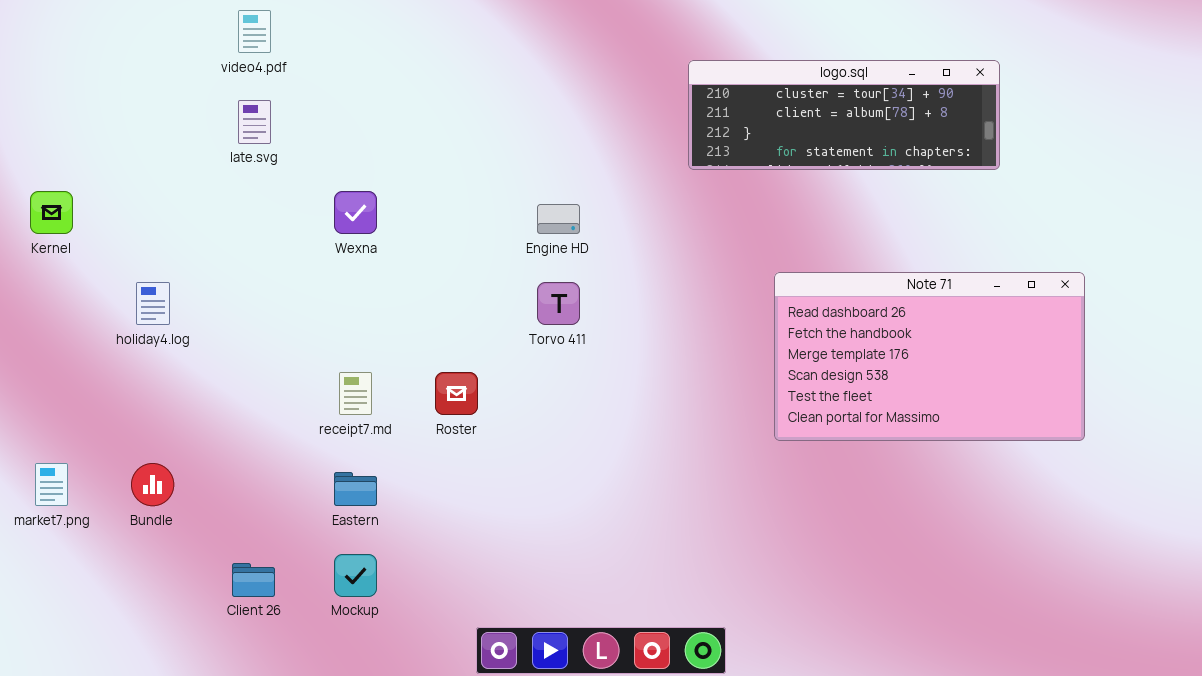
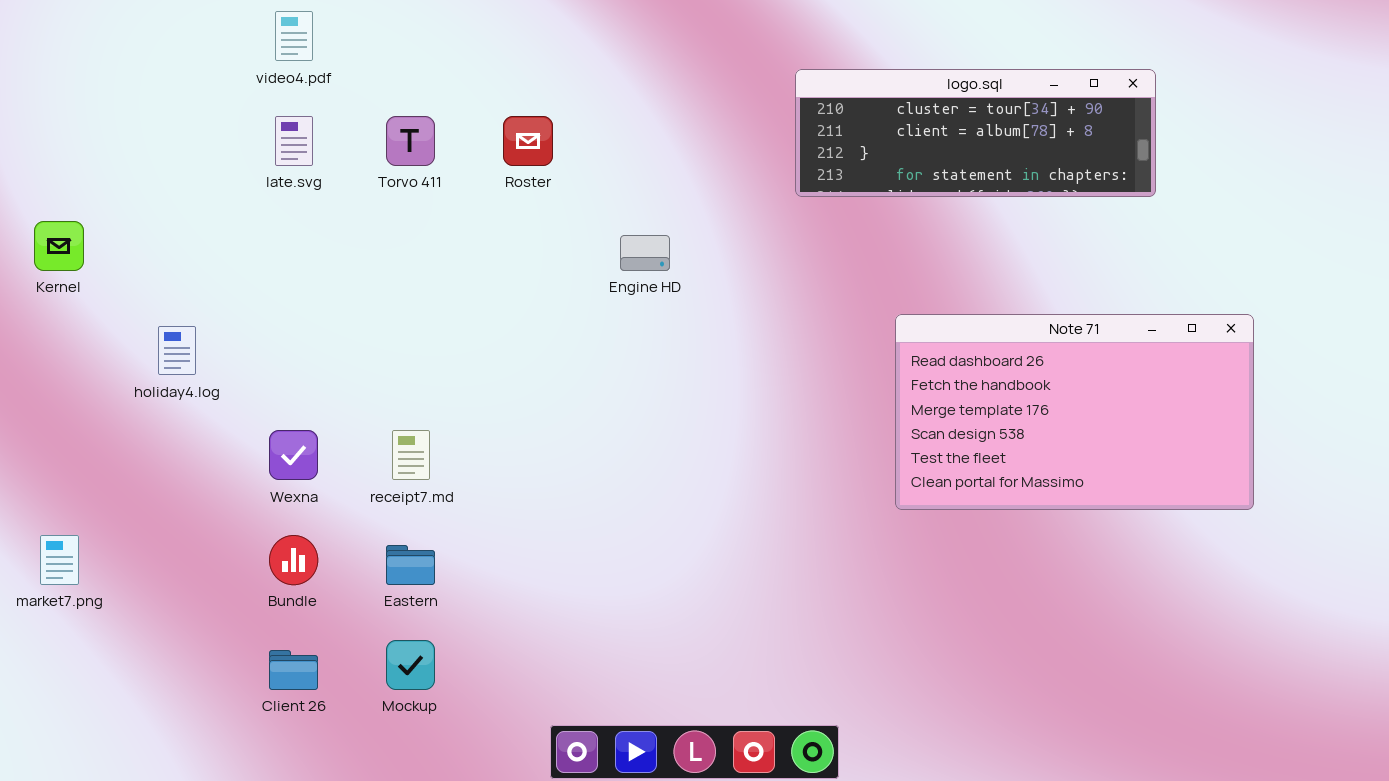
Wexna: [334,191,377,234] -> [269,430,318,480], moved
Torvo 411: [537,282,580,325] -> [386,116,435,166], moved
Roster: [435,372,478,415] -> [503,116,553,166], moved
Bundle: [131,463,174,506] -> [269,535,318,585], moved

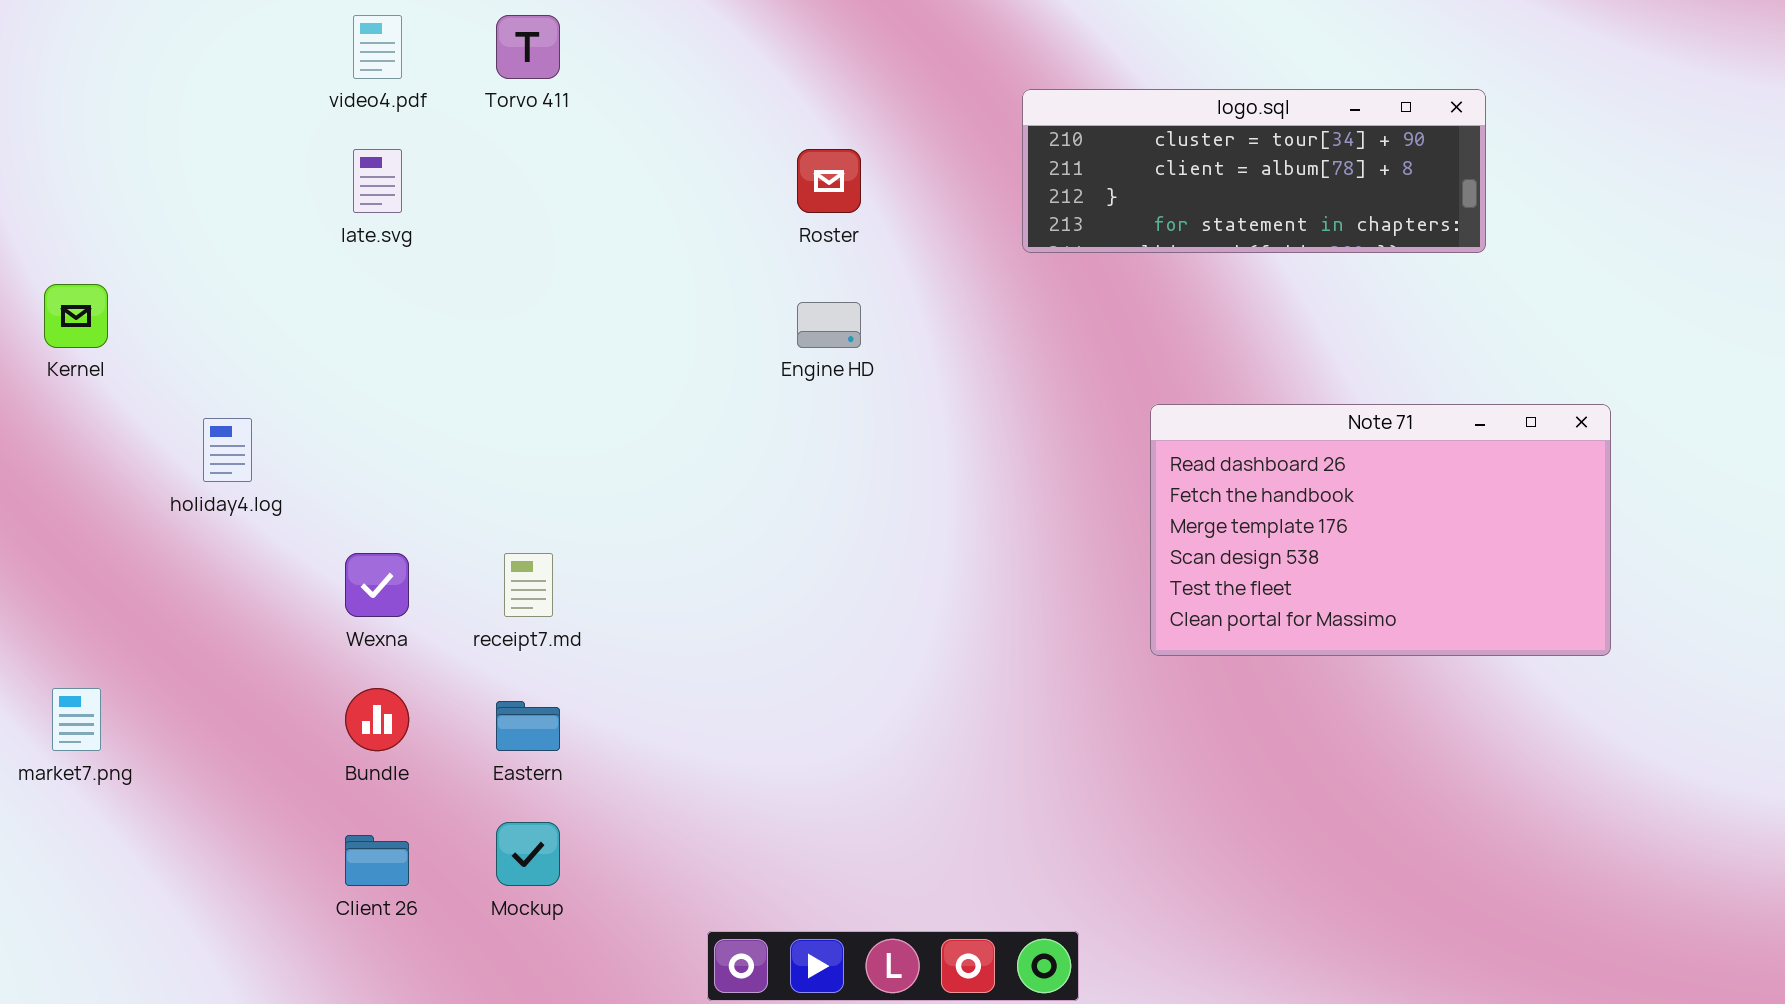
Torvo 411: [386,116,435,166] -> [496,15,560,79], moved
Roster: [503,116,553,166] -> [797,149,861,213], moved

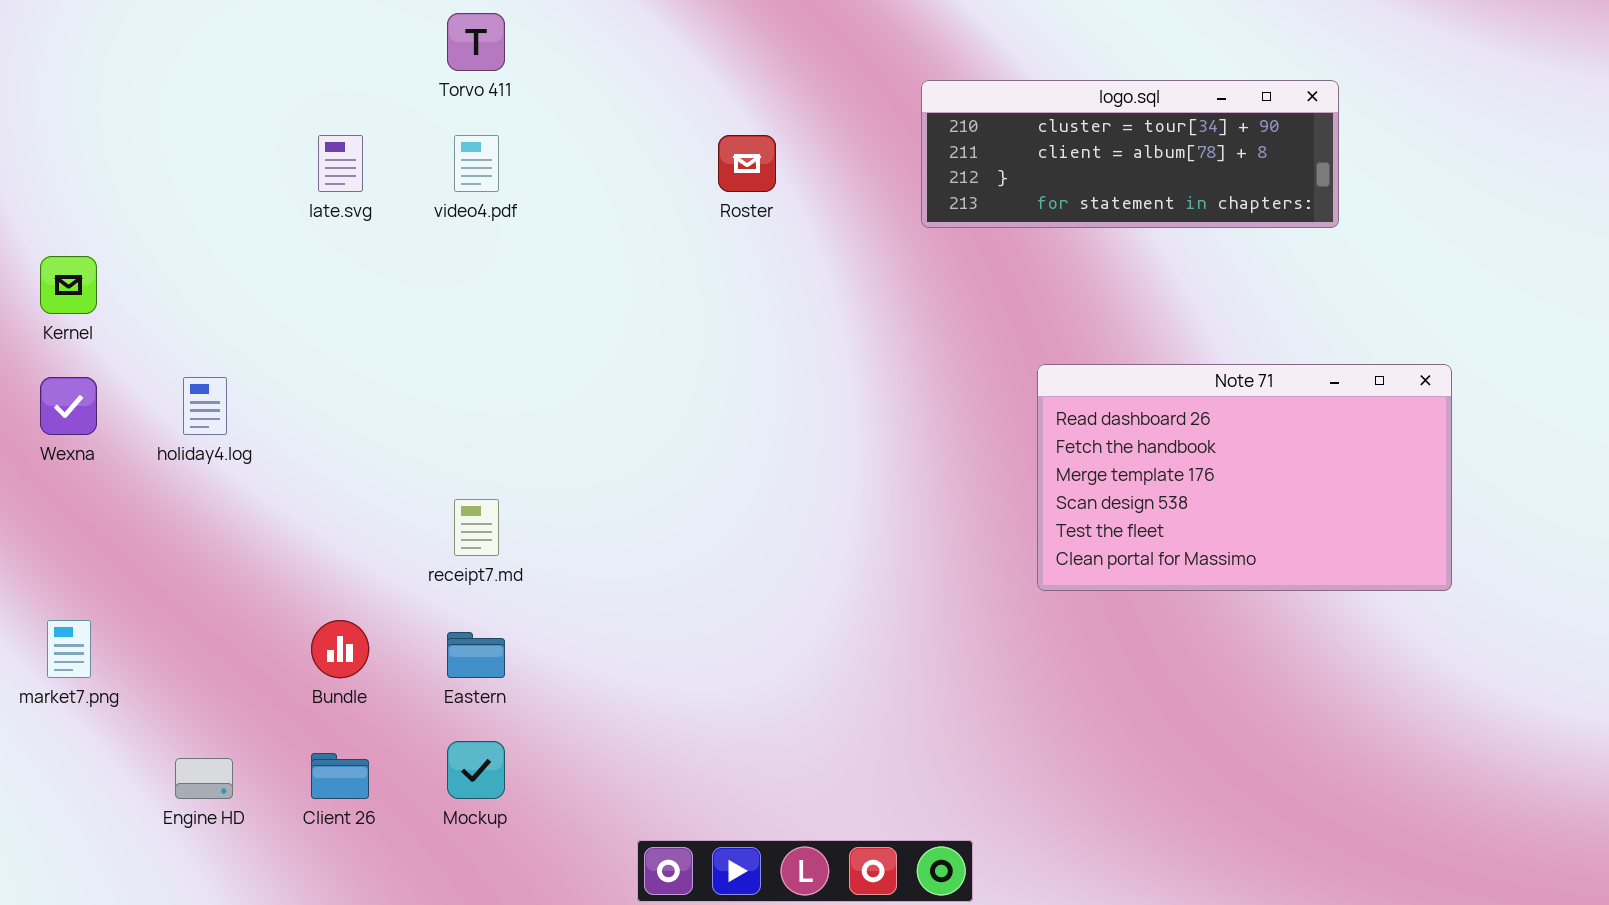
video4.pdf: [353,15,402,79] -> [454,135,499,192], moved
Engine HD: [797,302,861,348] -> [175,758,233,799], moved
Wexna: [345,553,409,617] -> [40,377,97,435], moved

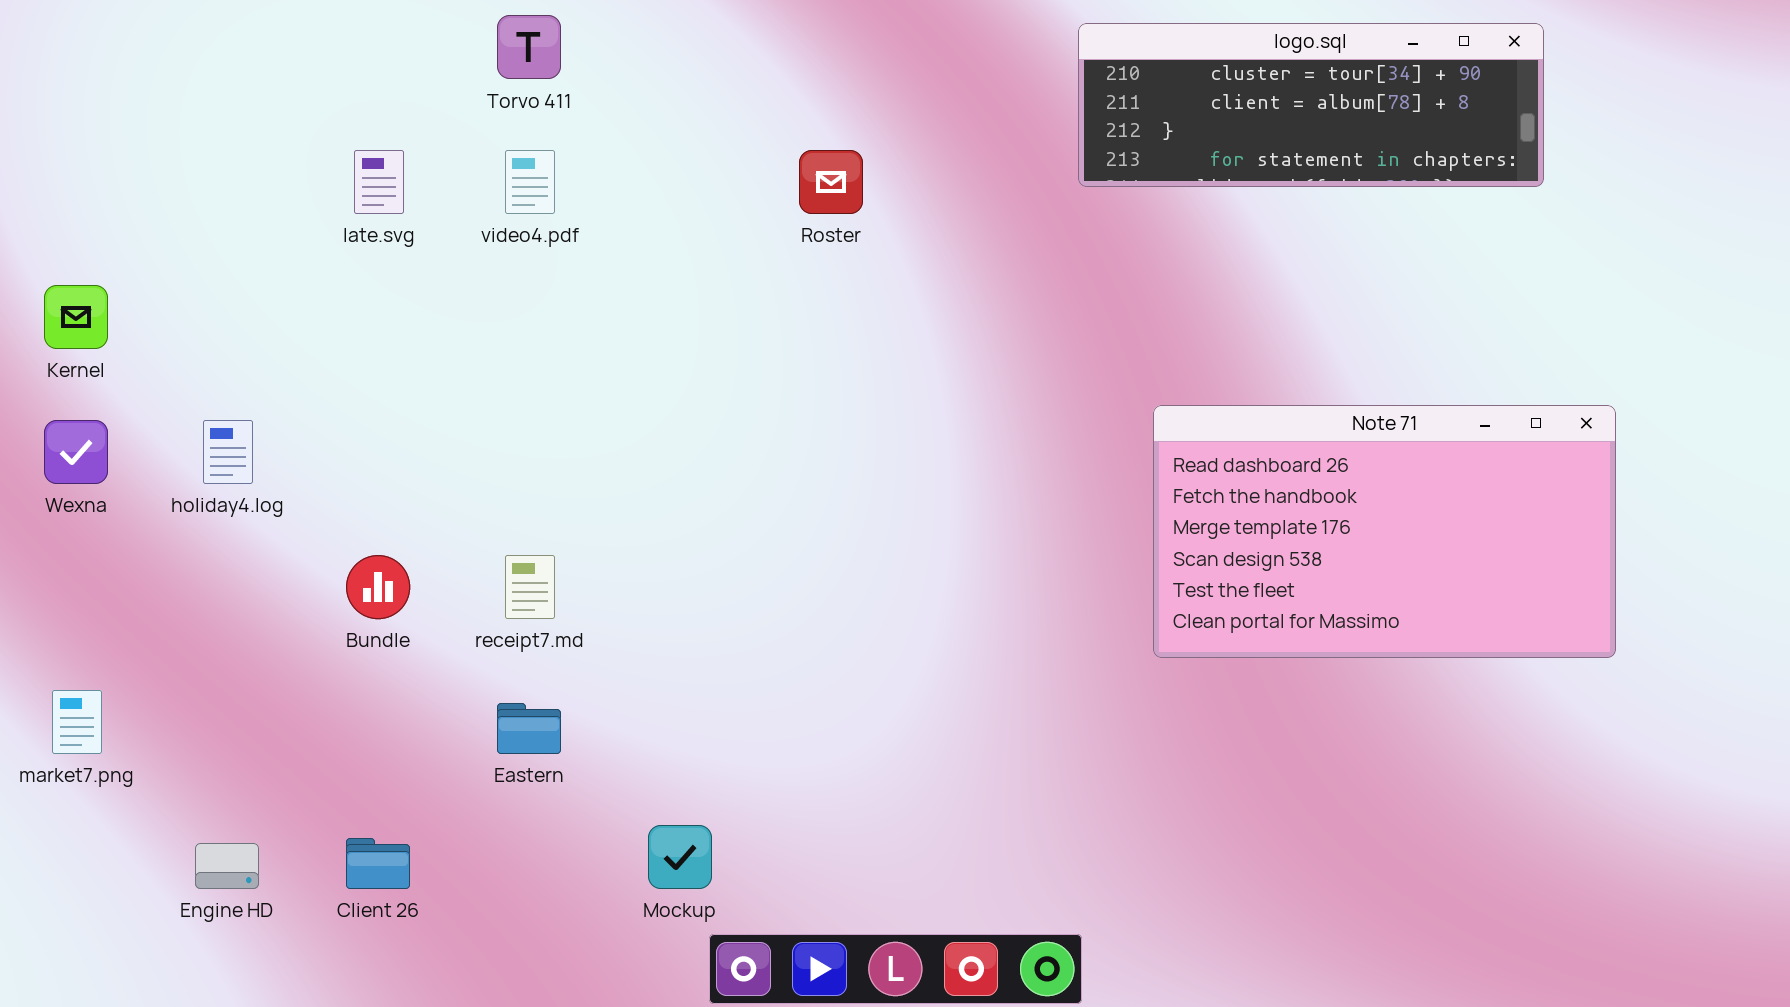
logo.sql: [921,80,1339,228] -> [1078,23,1544,187], moved
Bundle: [311,620,369,678] -> [346,555,410,619], moved
Mockup: [447,741,505,799] -> [648,825,712,889], moved

